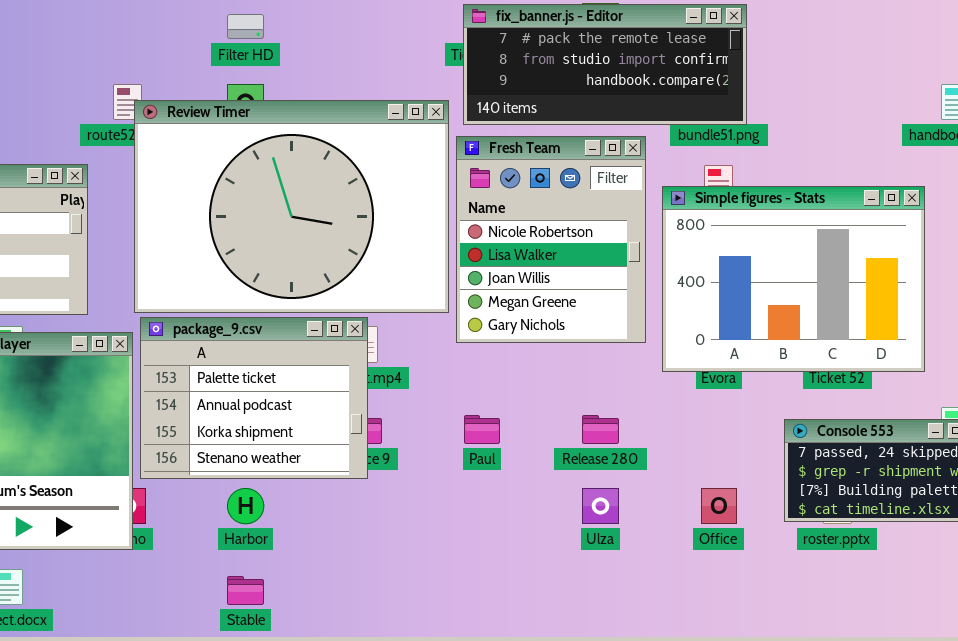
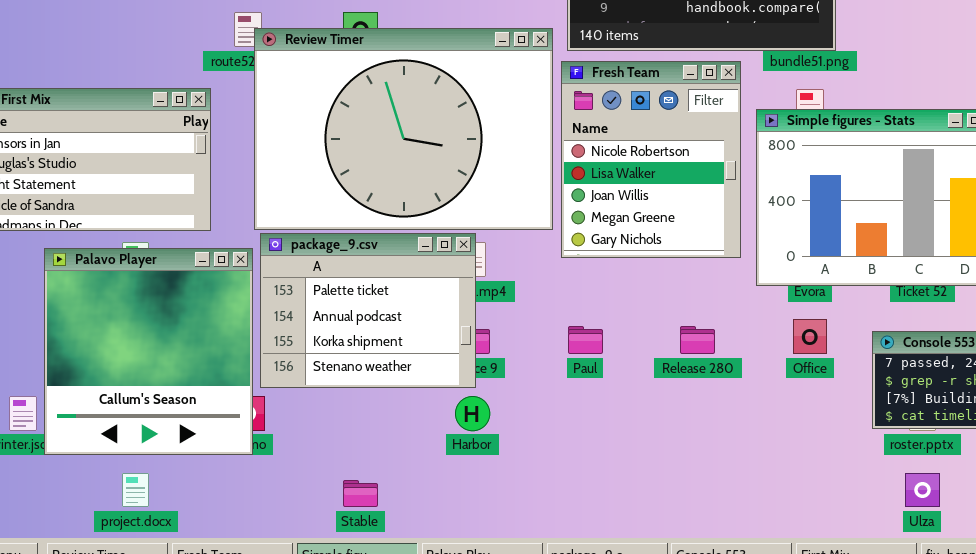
Harbor: [227,488,264,524] -> [455,396,490,431], moved
Ulza: [582,488,619,524] -> [905,473,940,507], moved
Office: [701,488,737,524] -> [793,319,827,354], moved

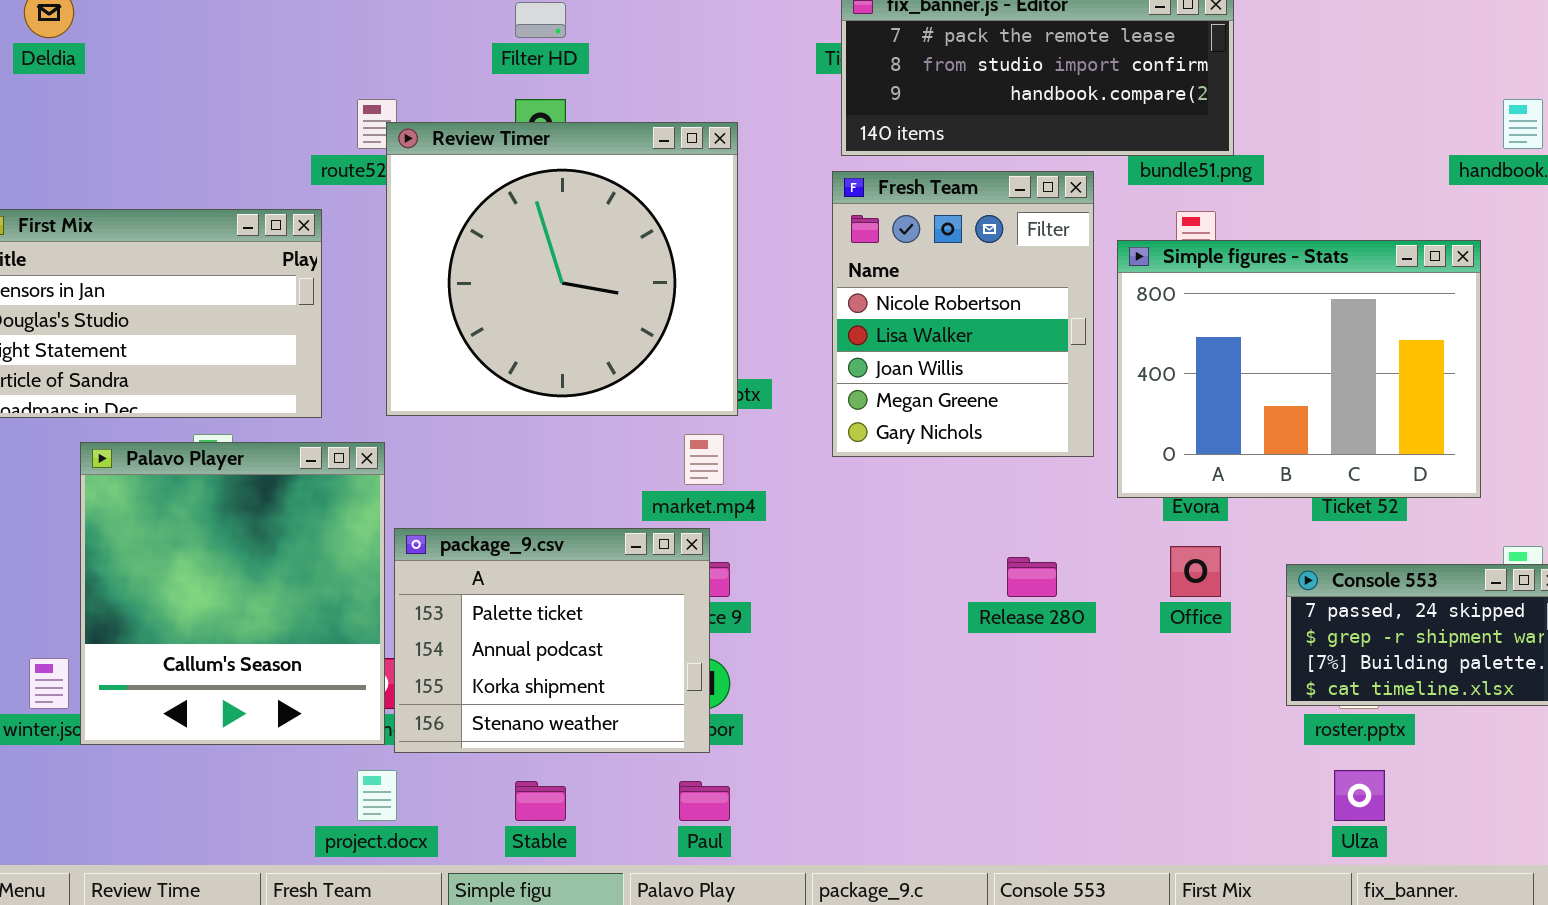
Review Timer: [254,28,553,230] -> [386,122,738,416], resized
package_9.csv: [260,233,476,388] -> [394,528,710,753], moved
Paul: [568,326,603,354] -> [679,781,730,821], moved
project.docx: [122,473,149,507] -> [357,770,397,821], moved

